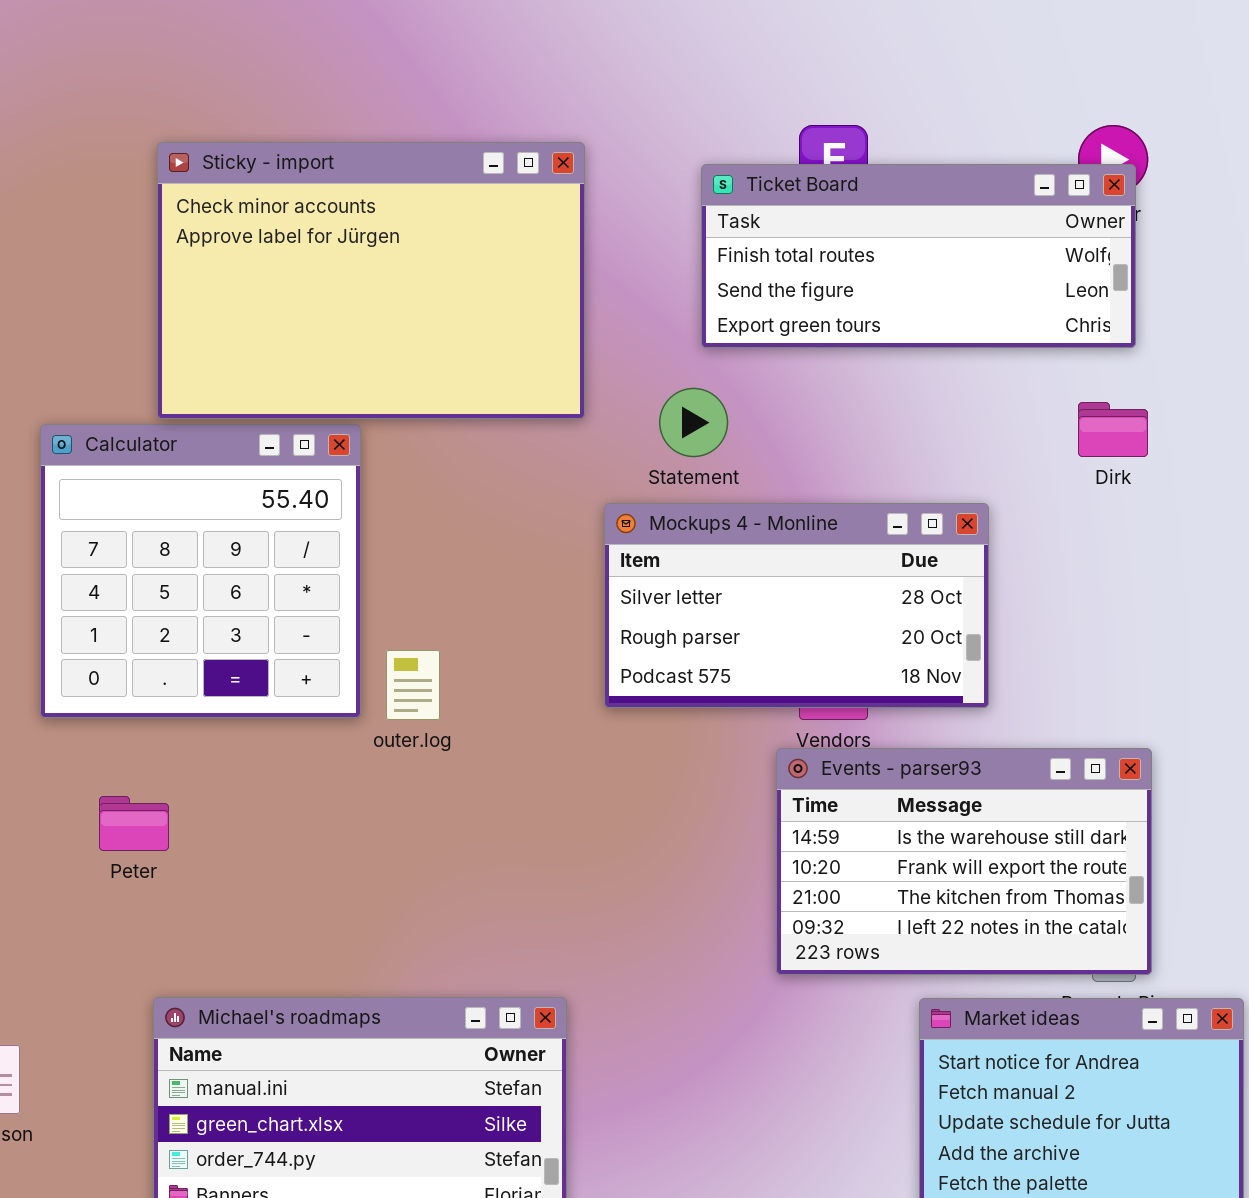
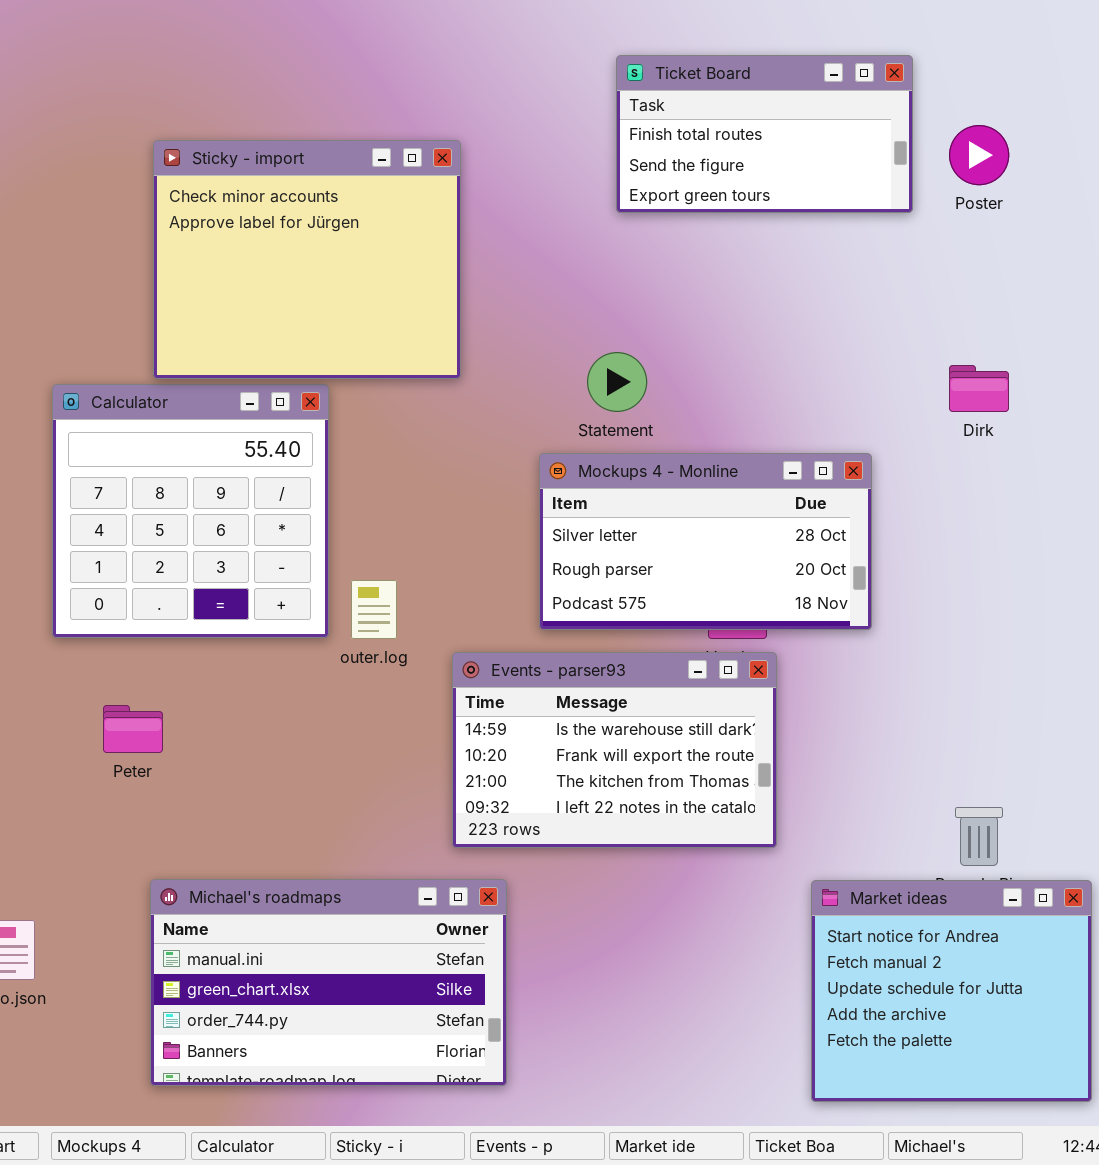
Sticky - import: [157,142,585,419] -> [153,140,461,379], resized
Ticket Board: [701,164,1136,348] -> [616,55,913,213], moved, resized
Events - parser93: [776,748,1152,975] -> [452,652,777,848], moved

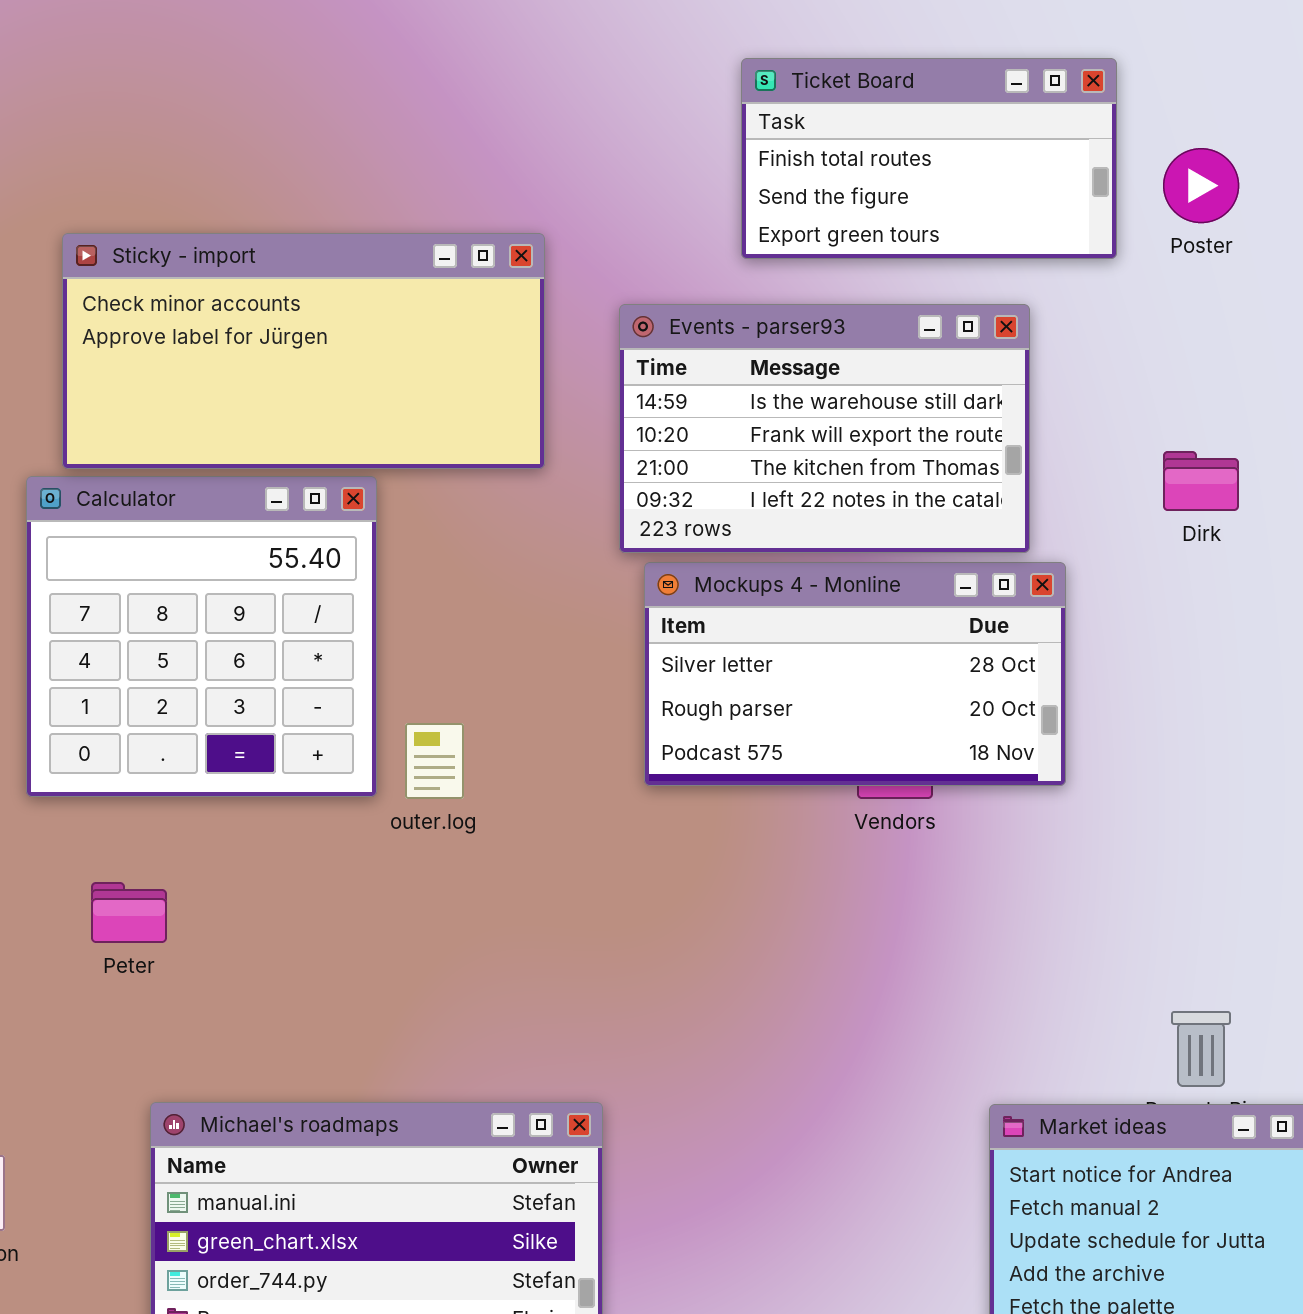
Sticky - import: [153,140,461,379] -> [62,233,545,469], resized
Events - parser93: [452,652,777,848] -> [619,304,1030,553], moved

